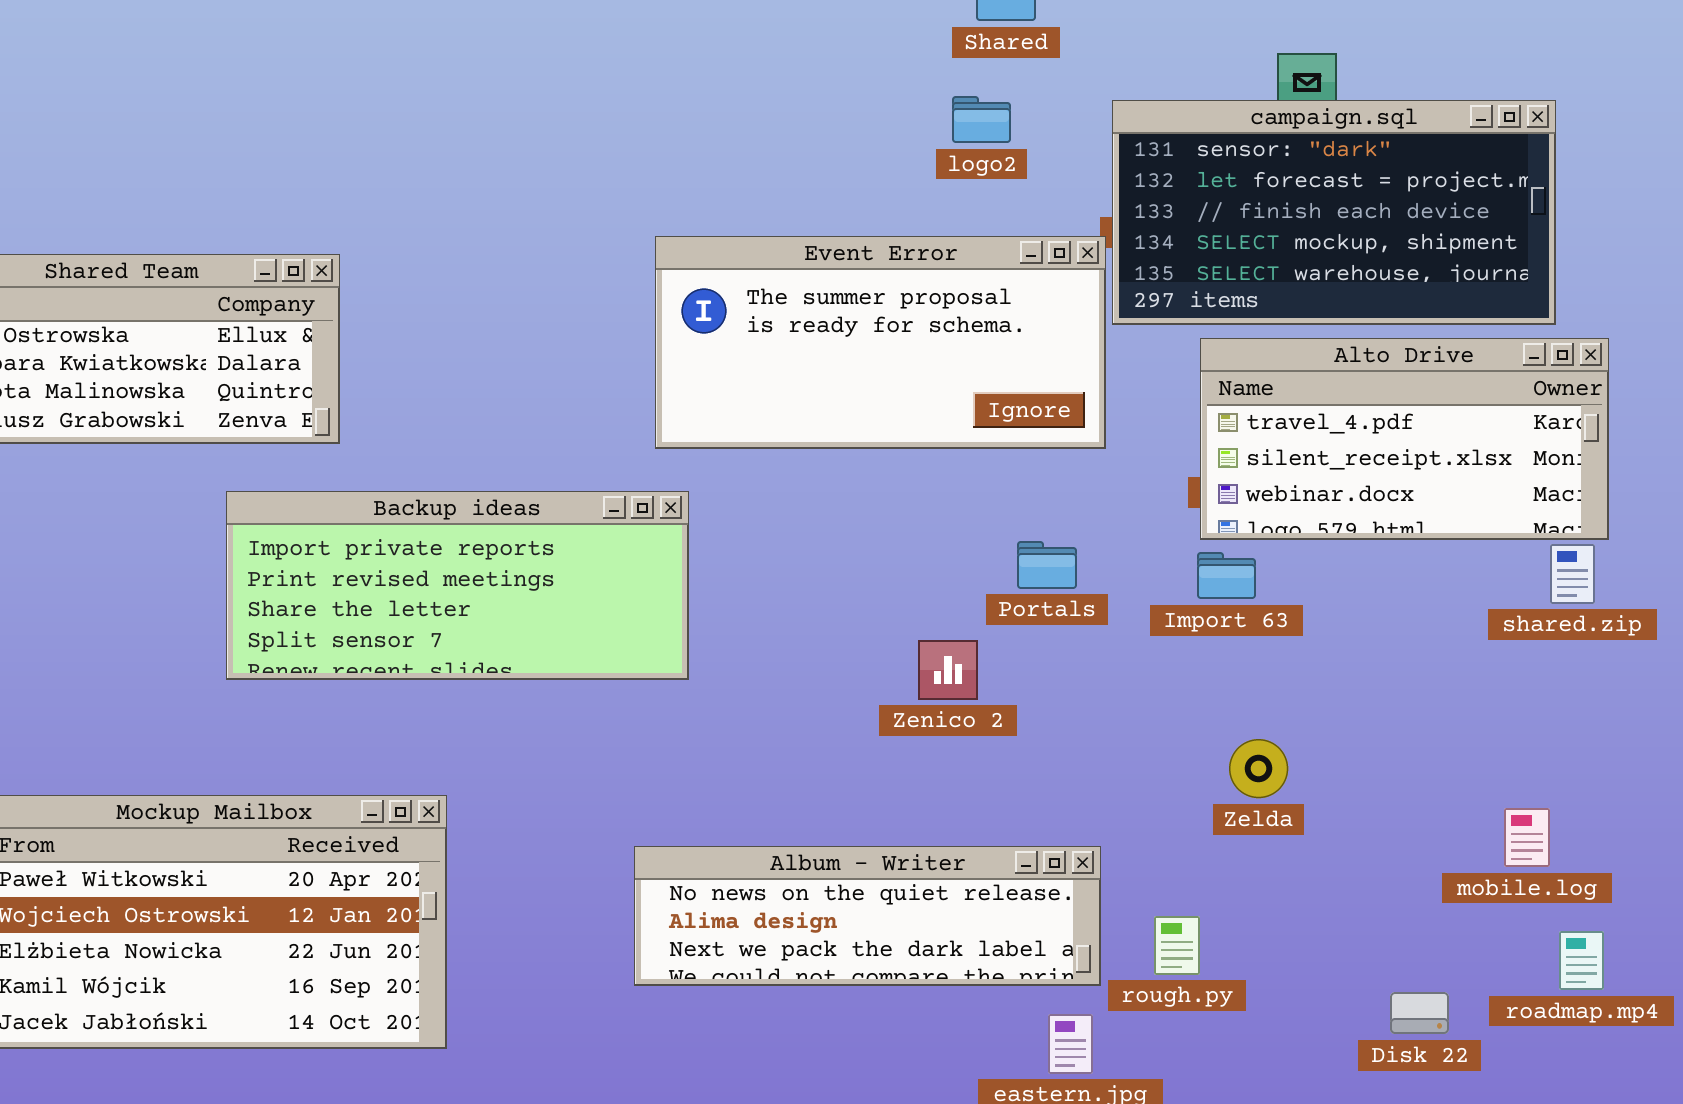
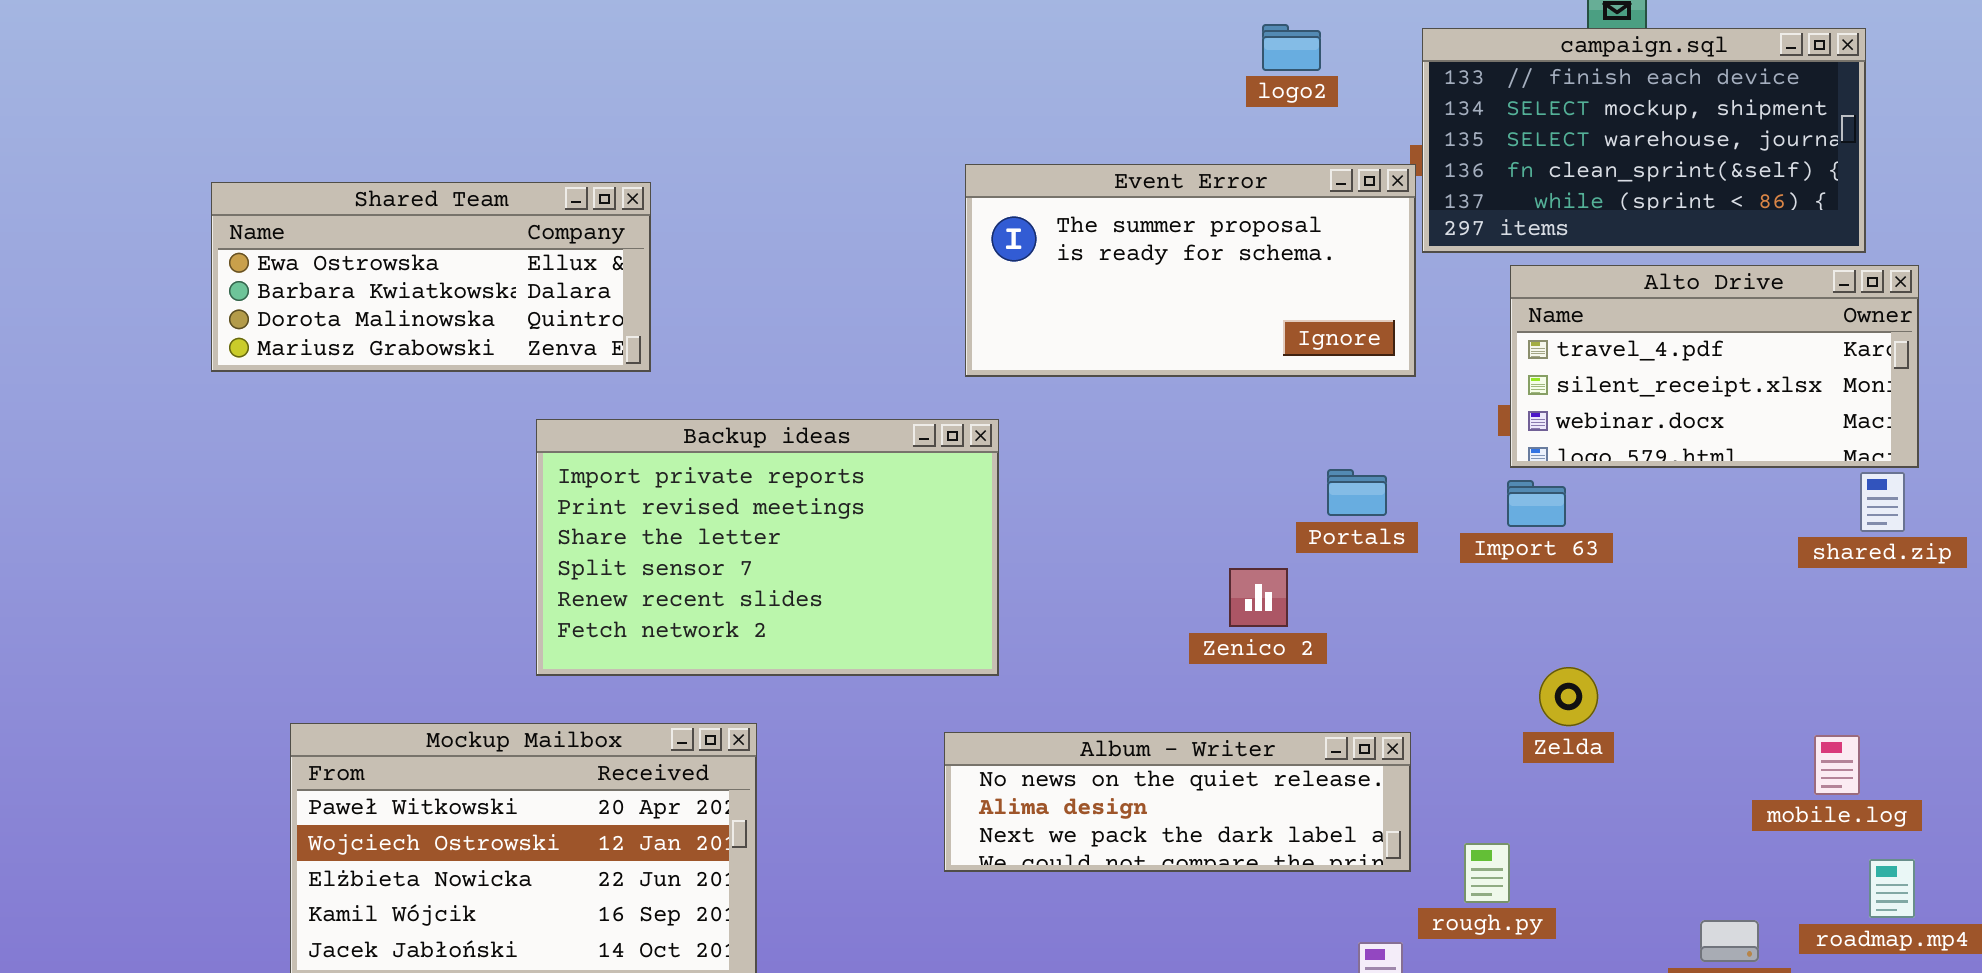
campaign.sql: [1112,100,1556,325] -> [1422,28,1866,253], scrolled down 2 rows
Backup ideas: [226,491,689,680] -> [536,419,999,676], resized
Album - Writer: [634,846,1101,986] -> [944,732,1411,872], moved

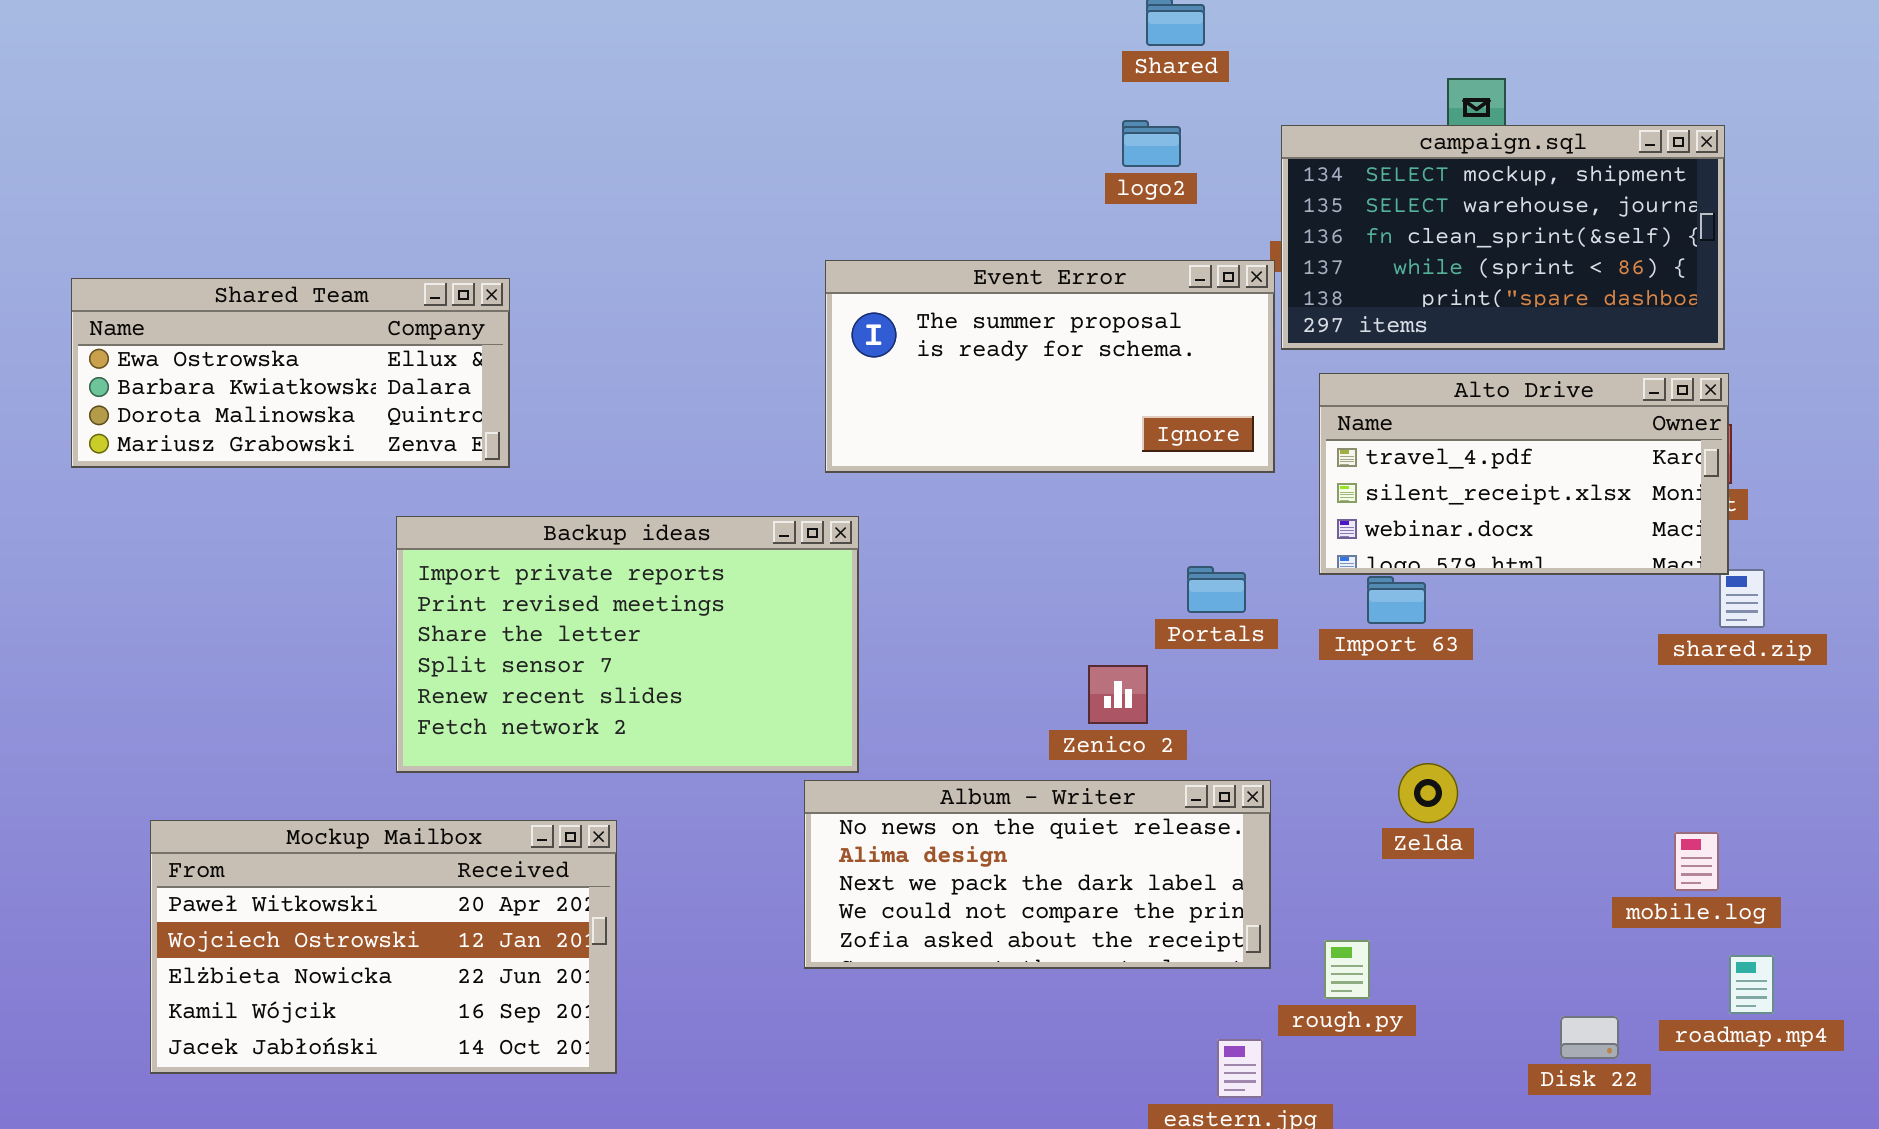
campaign.sql: [1422,28,1866,253] -> [1281,125,1725,350], scrolled down 1 row
Alto Drive: [1510,265,1919,468] -> [1319,373,1729,575], moved
Album - Writer: [944,732,1411,872] -> [804,780,1271,969], resized

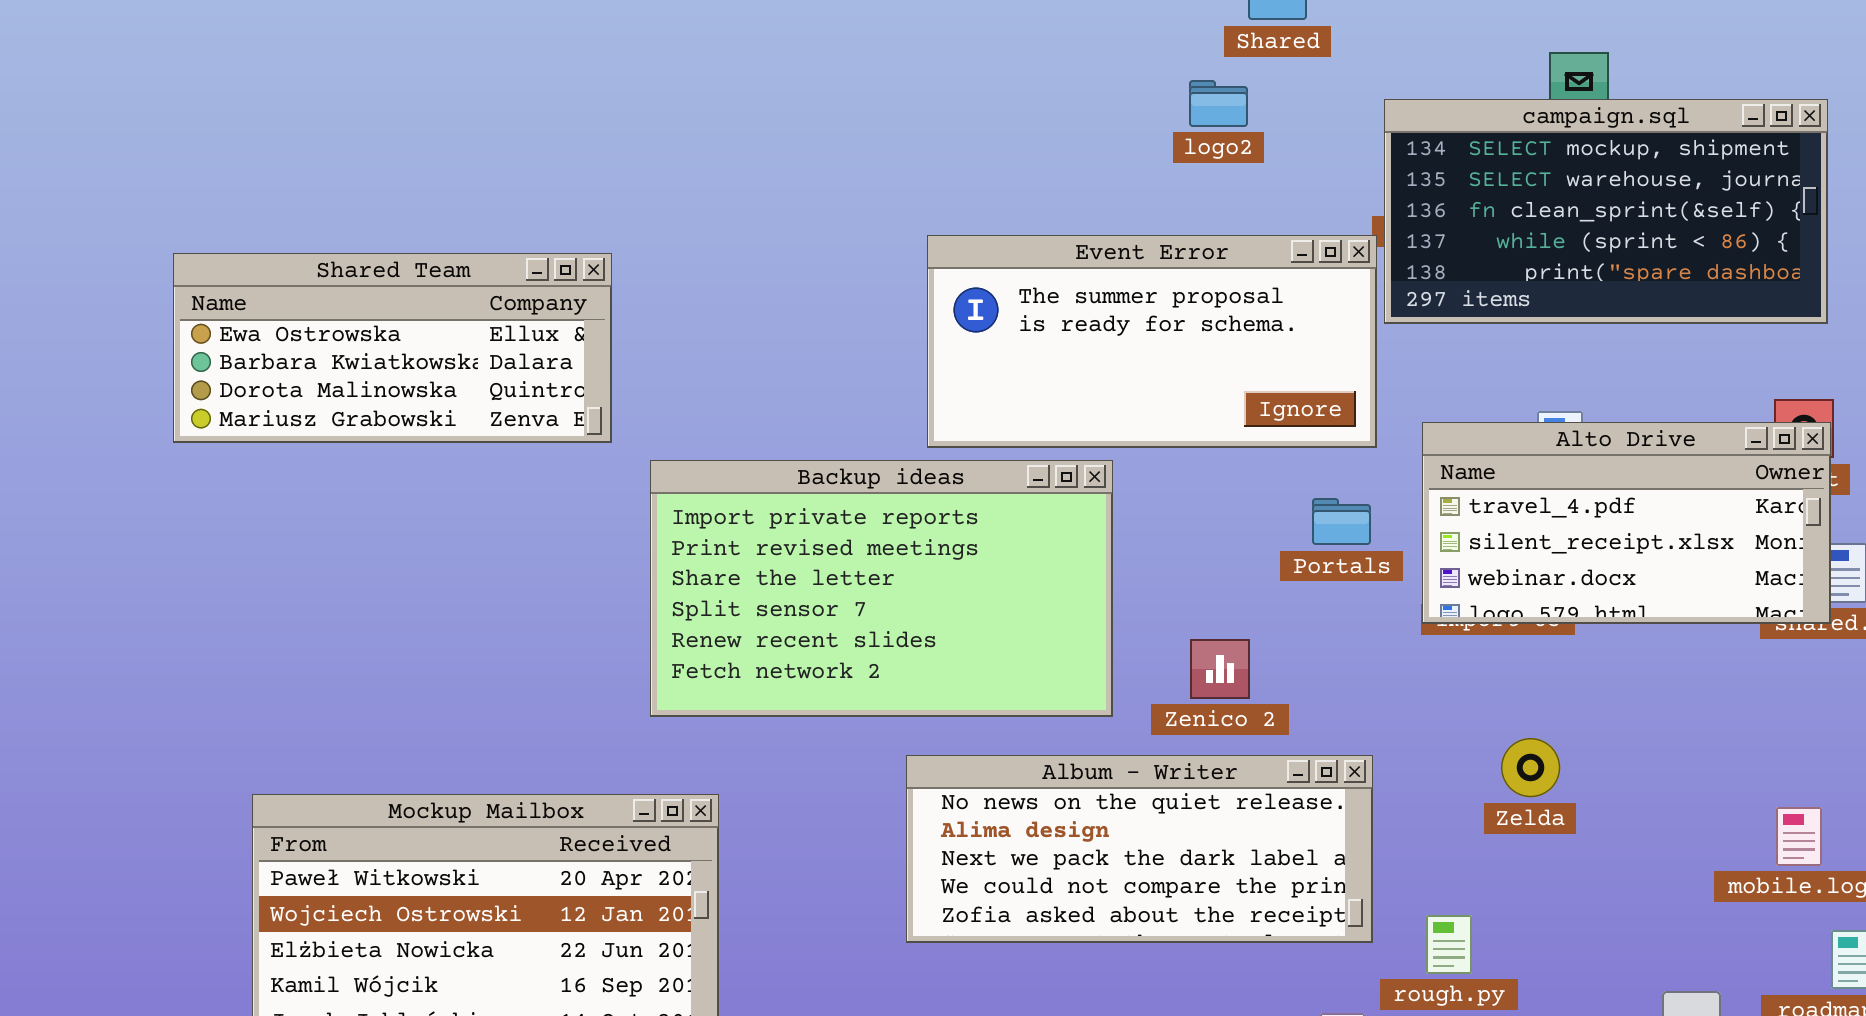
logo2: [1122,120,1181,167] -> [1189,80,1248,127], moved
Alto Drive: [1319,373,1729,575] -> [1422,422,1831,624], moved
Backup ideas: [396,516,859,773] -> [650,460,1113,717], moved
Portals: [1187,566,1246,613] -> [1312,498,1371,545], moved

